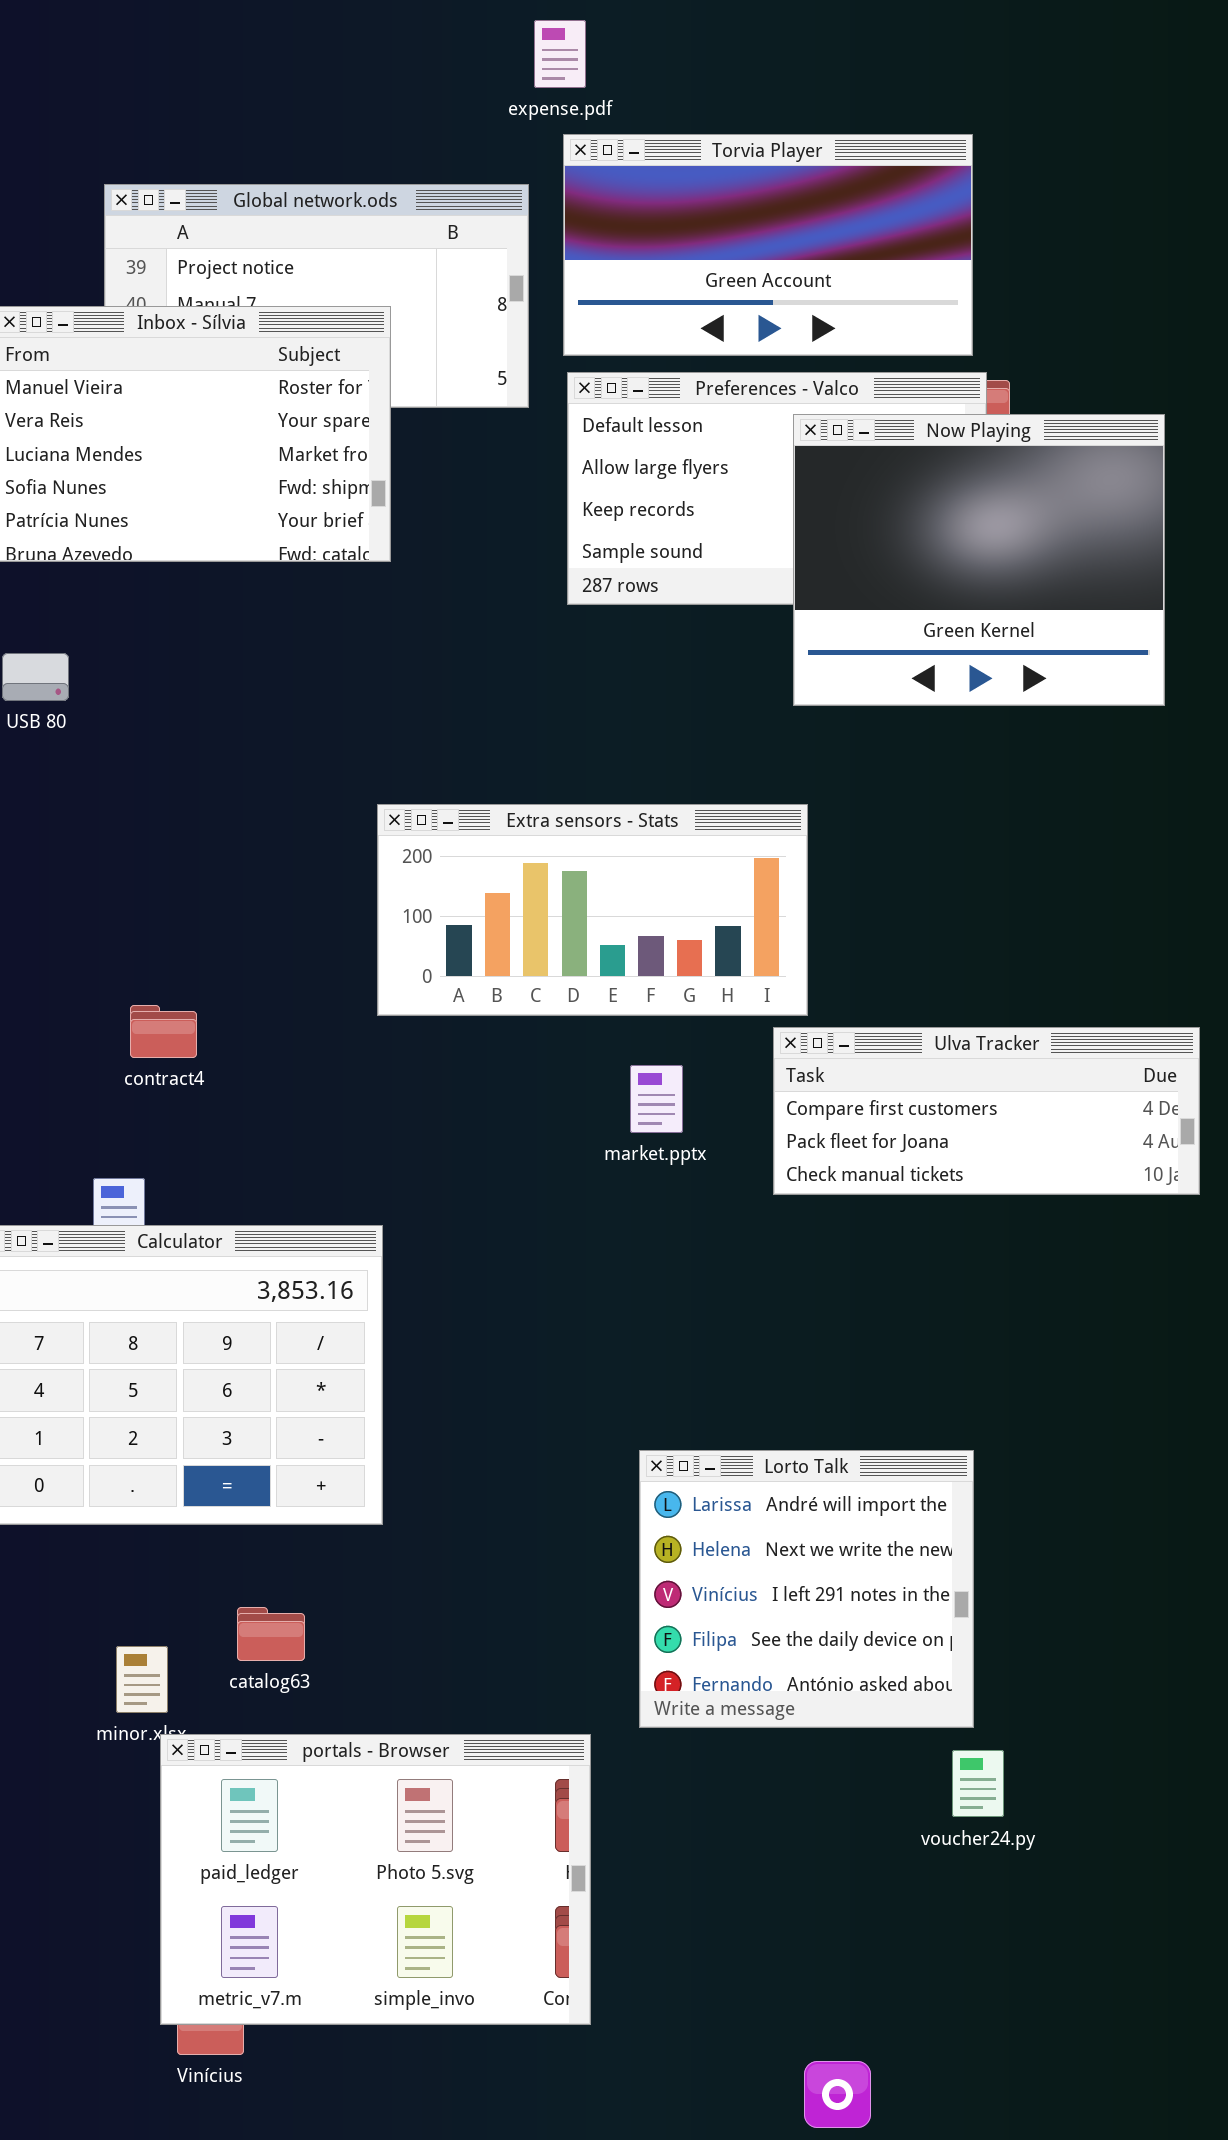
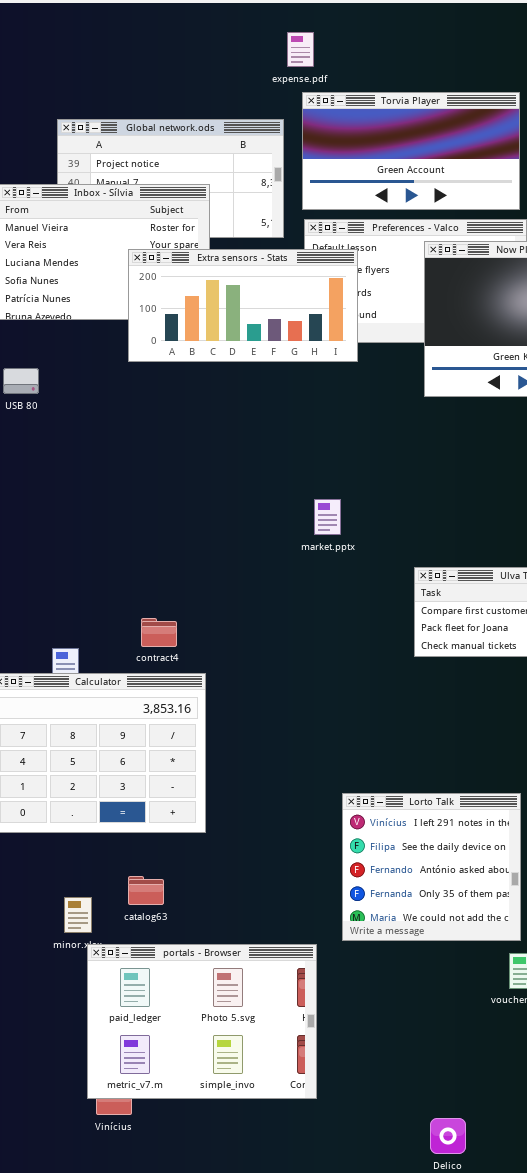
Extra sensors - Stats: [377,804,808,1016] -> [128,249,358,362], moved
contract4: [130,1005,197,1058] -> [141,618,177,647], moved
market.pptx: [630,1065,683,1133] -> [314,499,341,535], moved
Lorto Talk: [639,1450,974,1728] -> [342,793,521,941], scrolled down 2 rows

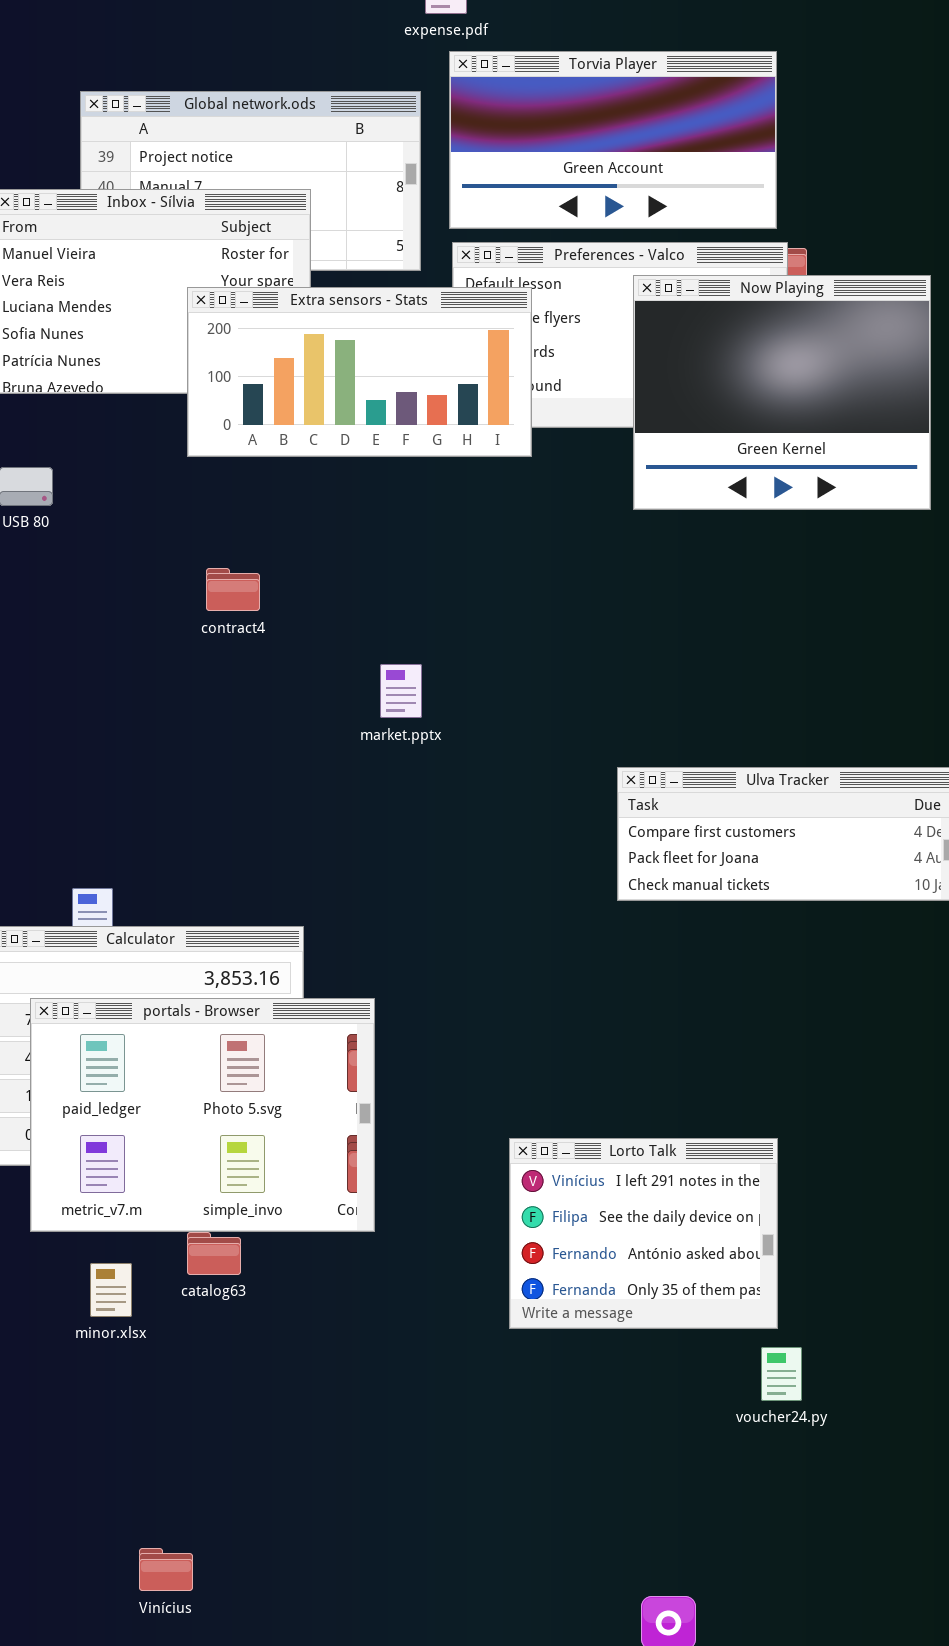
market.pptx: [314,499,341,535] -> [380,664,422,718], moved
contract4: [141,618,177,647] -> [206,568,260,611], moved
Lorto Talk: [342,793,521,941] -> [509,1138,778,1329], resized
portals - Browser: [87,944,317,1099] -> [30,998,375,1232], moved

